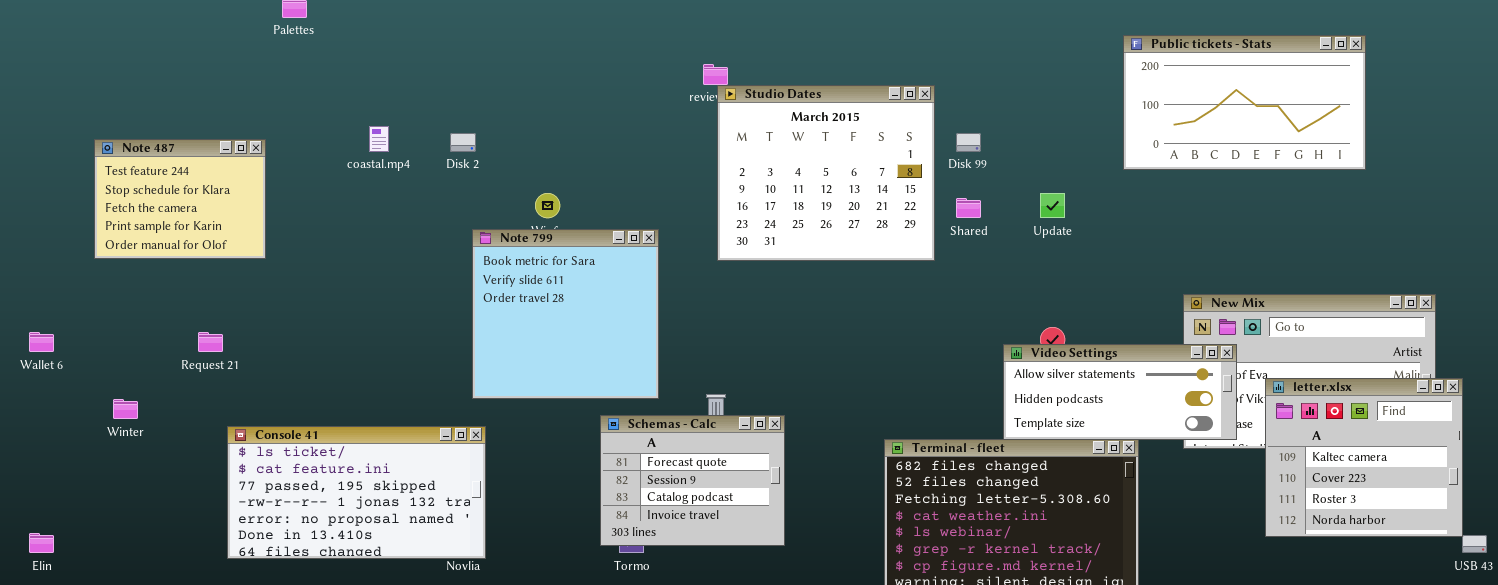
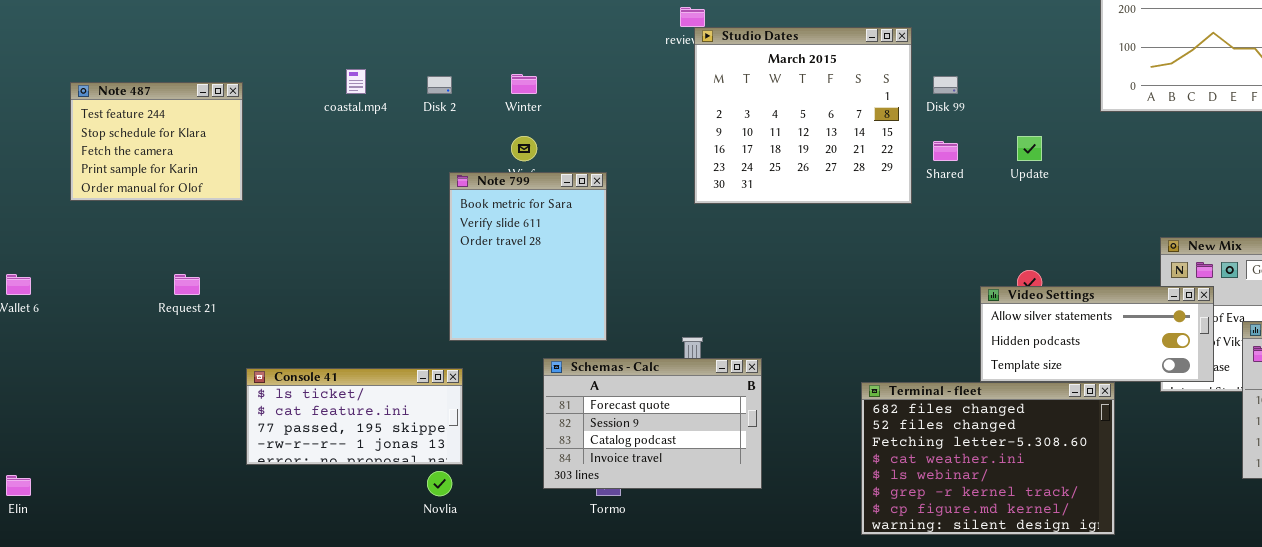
Note 799: [472,229,659,399] -> [449,172,607,341], resized
Winter: [113,399,138,419] -> [511,74,537,94], moved
Schemas - Calc: [600,415,785,546] -> [543,358,762,489], resized
Console 41: [227,426,486,559] -> [246,368,463,465], resized

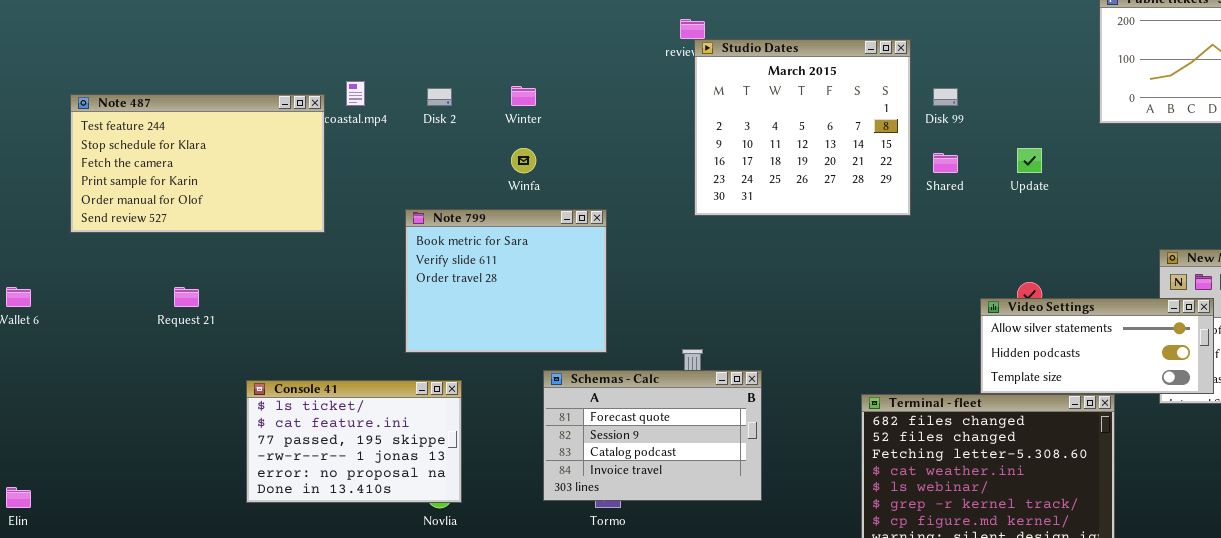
Note 487: [70,82,243,201] -> [70,94,325,233], resized
Note 799: [449,172,607,341] -> [405,209,607,353], resized
Console 41: [246,368,463,465] -> [246,380,462,503], resized

